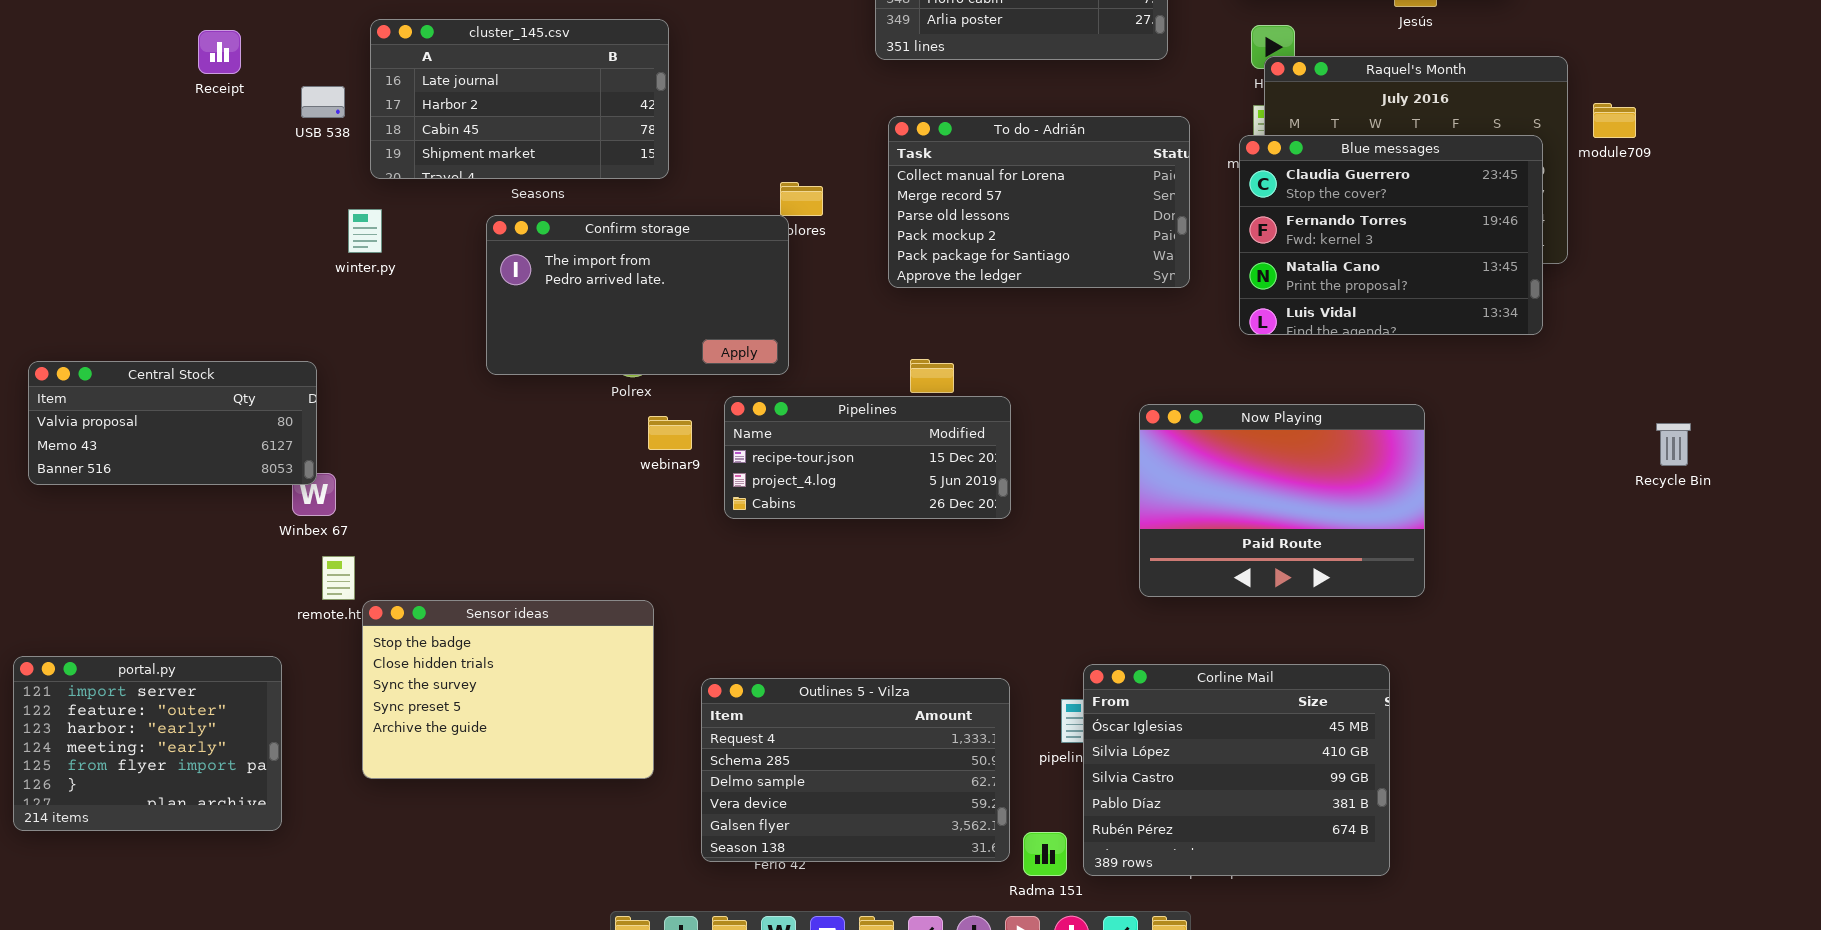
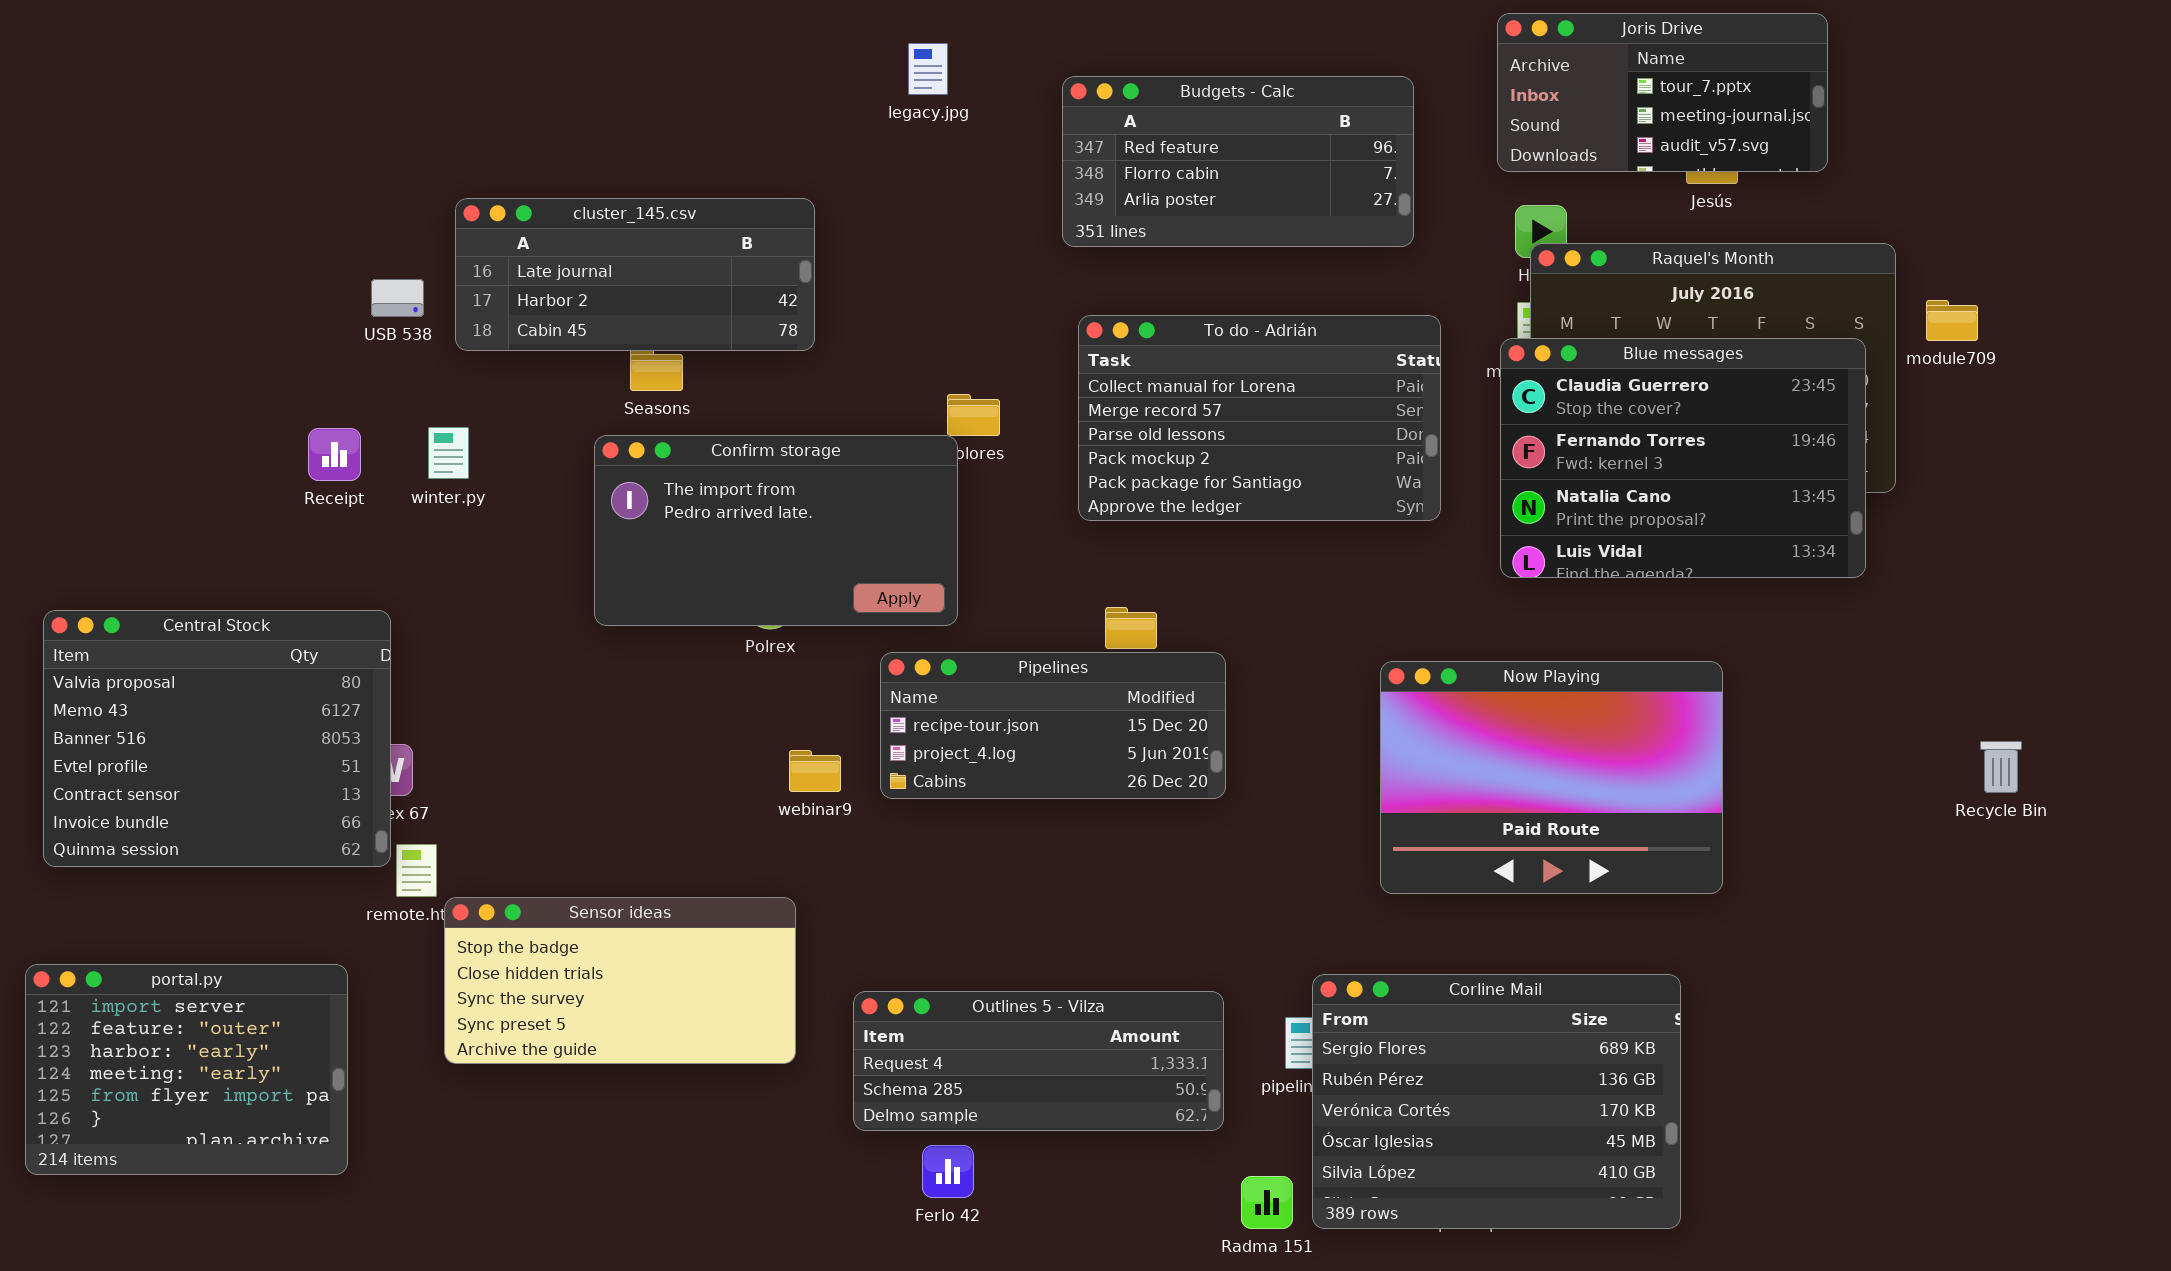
cluster_145.csv: [370,19,669,179] -> [455,198,815,351], resized
Receipt: [198,30,241,74] -> [308,428,361,481], moved
Central Stock: [28,361,317,485] -> [43,610,391,867], resized
webinar9: [648,416,692,450] -> [789,750,841,792], moved
Recycle Bin: [1656,423,1691,466] -> [1980,741,2022,793], moved
Sensor ideas: [362,600,654,779] -> [444,897,796,1064], resized
Corline Mail: [1083,664,1390,876] -> [1312,974,1681,1229], scrolled up 3 rows
Outlines 5 - Vilza: [701,678,1010,862] -> [853,991,1224,1131], resized

